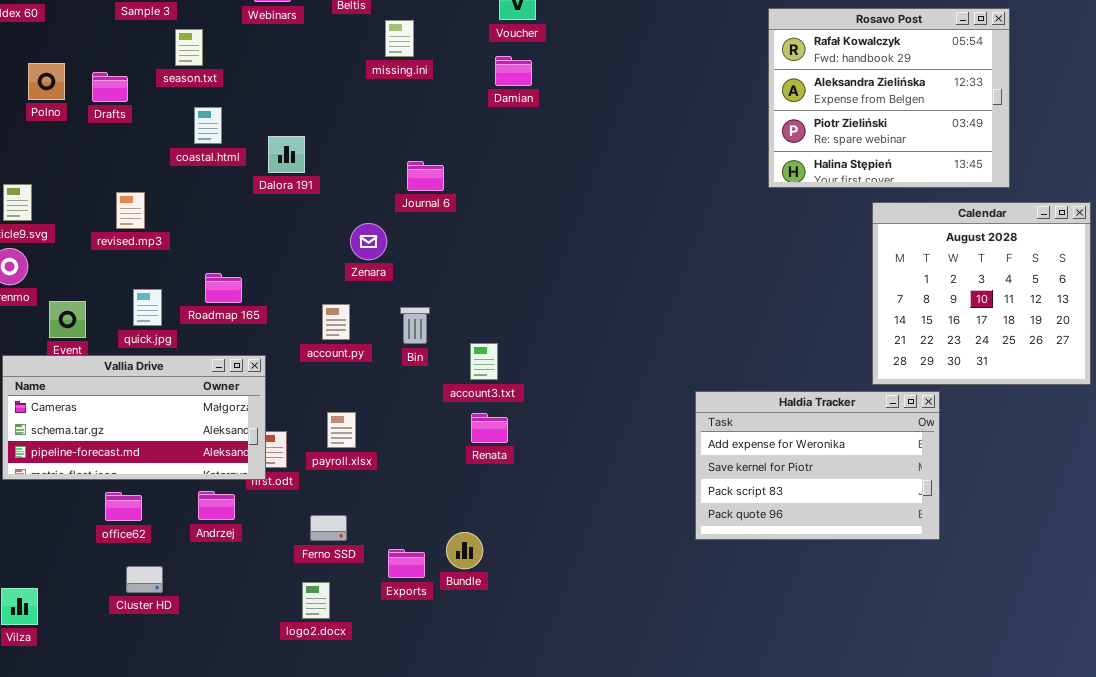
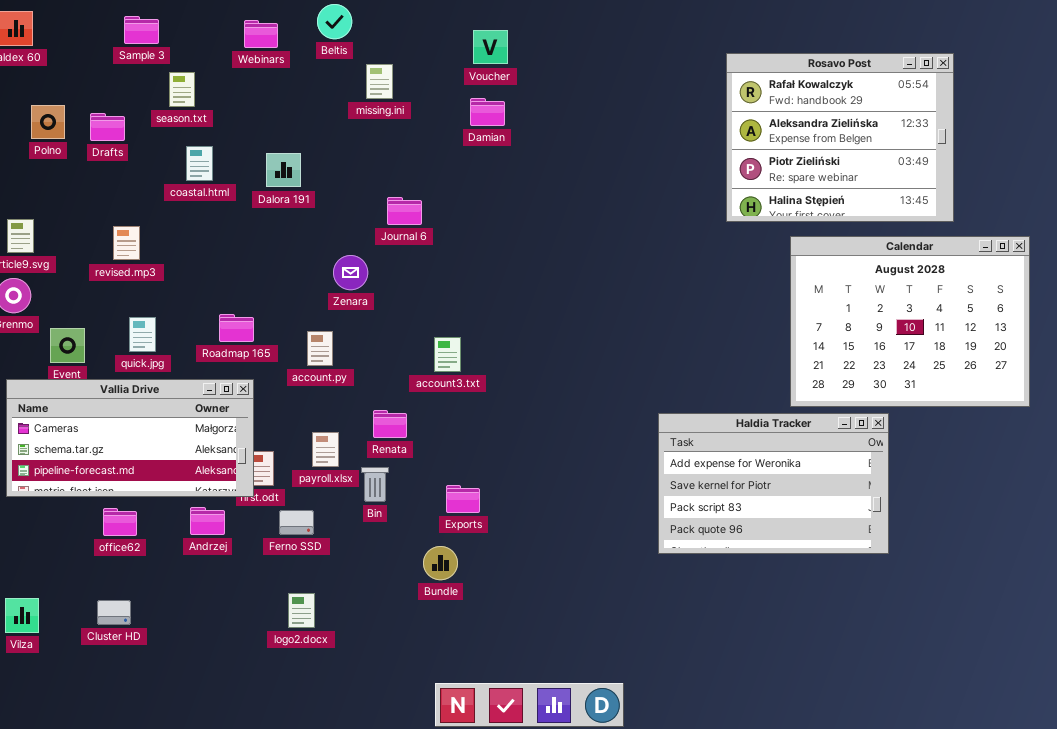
Dalora 191: [268,136,305,173] -> [266,153,301,187], moved
Calendar: [872,202,1091,385] -> [790,236,1030,407], resized
Roadmap 165: [205,273,242,303] -> [219,314,254,342], moved
Bin: [400,307,430,344] -> [361,467,389,502], moved
account3.txt: [470,343,498,380] -> [434,337,461,372], moved
Renata: [471,413,508,443] -> [373,410,407,438], moved
Ferno SSD: [310,515,347,541] -> [279,510,314,535], moved
Exports: [388,549,425,578] -> [446,485,480,513], moved
Cluster HD: [126,566,163,593] -> [97,600,131,625], moved

